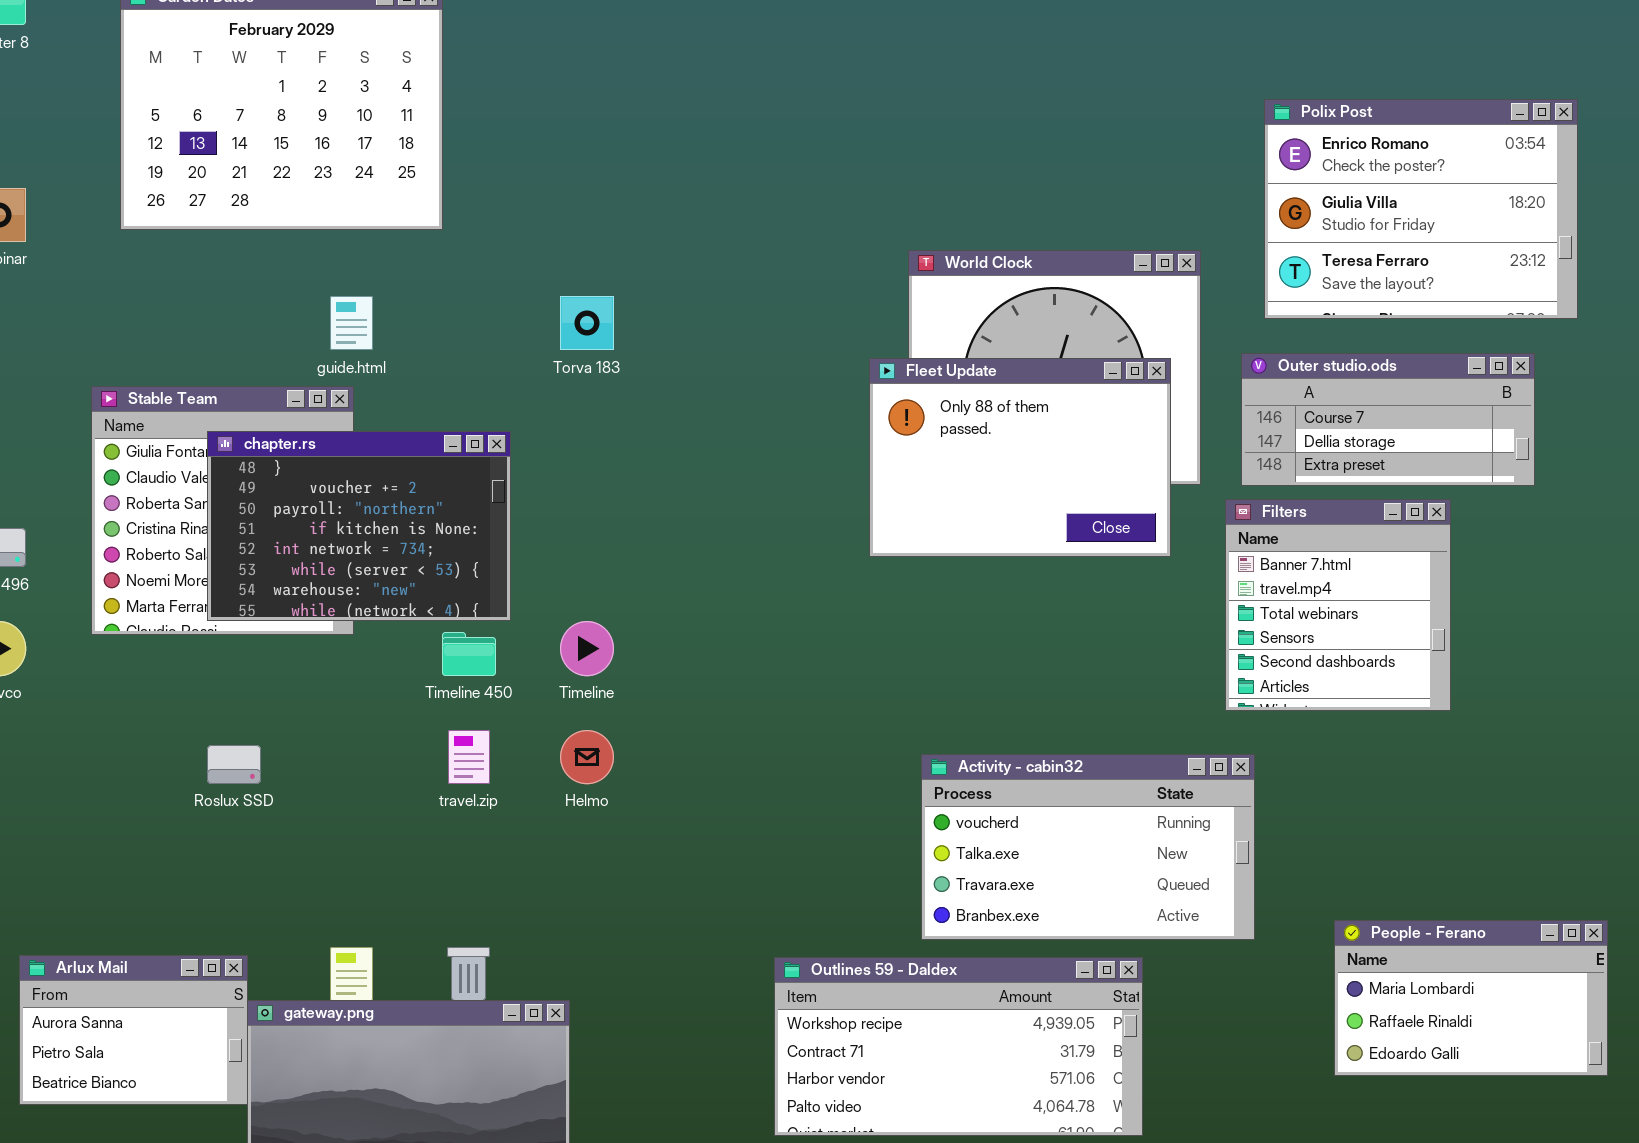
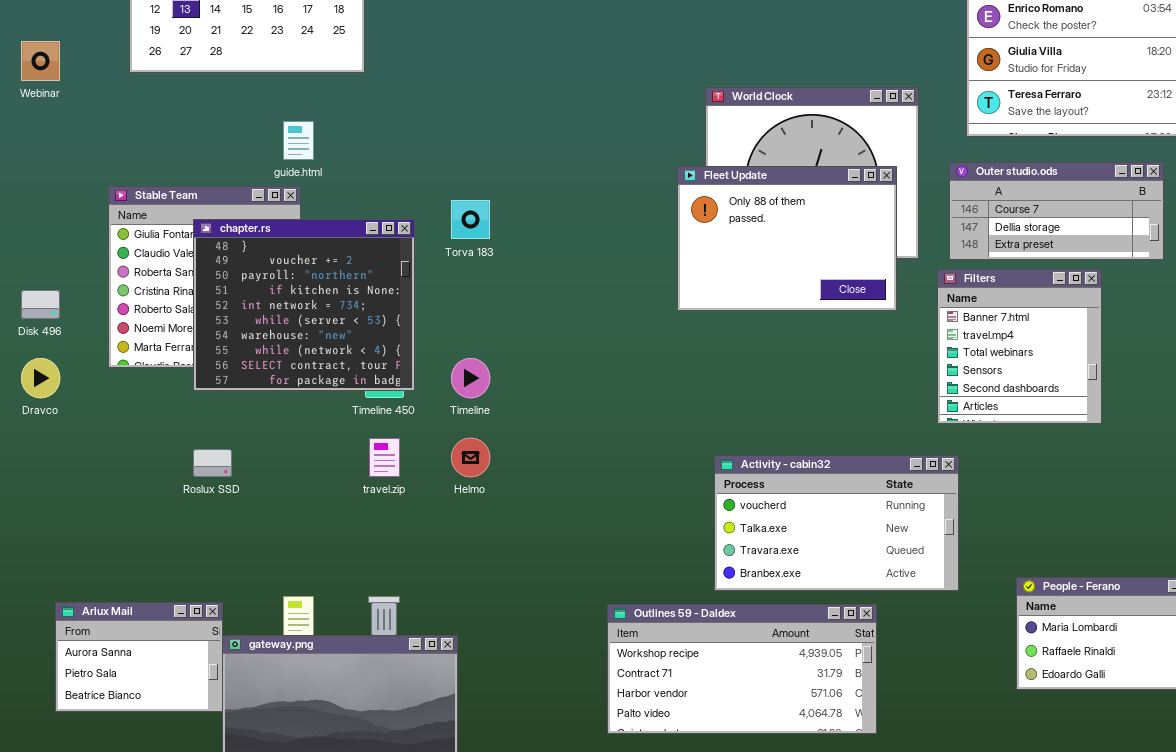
Torva 183: [560,296,614,350] -> [451,200,490,239], moved
chapter.rs: [207,431,511,621] -> [193,219,415,391], resized

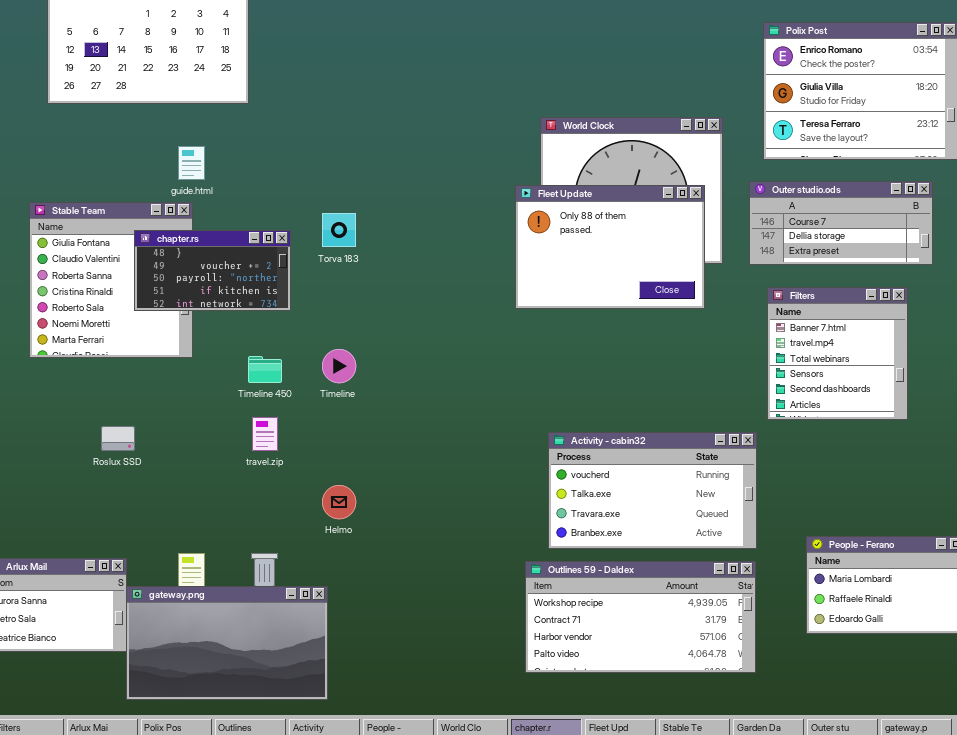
chapter.rs: [193,219,415,391] -> [134,230,291,311], resized
Filters: [937,269,1102,424] -> [767,287,908,420], moved
Helmo: [451,438,490,477] -> [322,485,356,519], moved
Outlines 59 - Daldex: [607,604,877,734] -> [525,561,756,673], moved

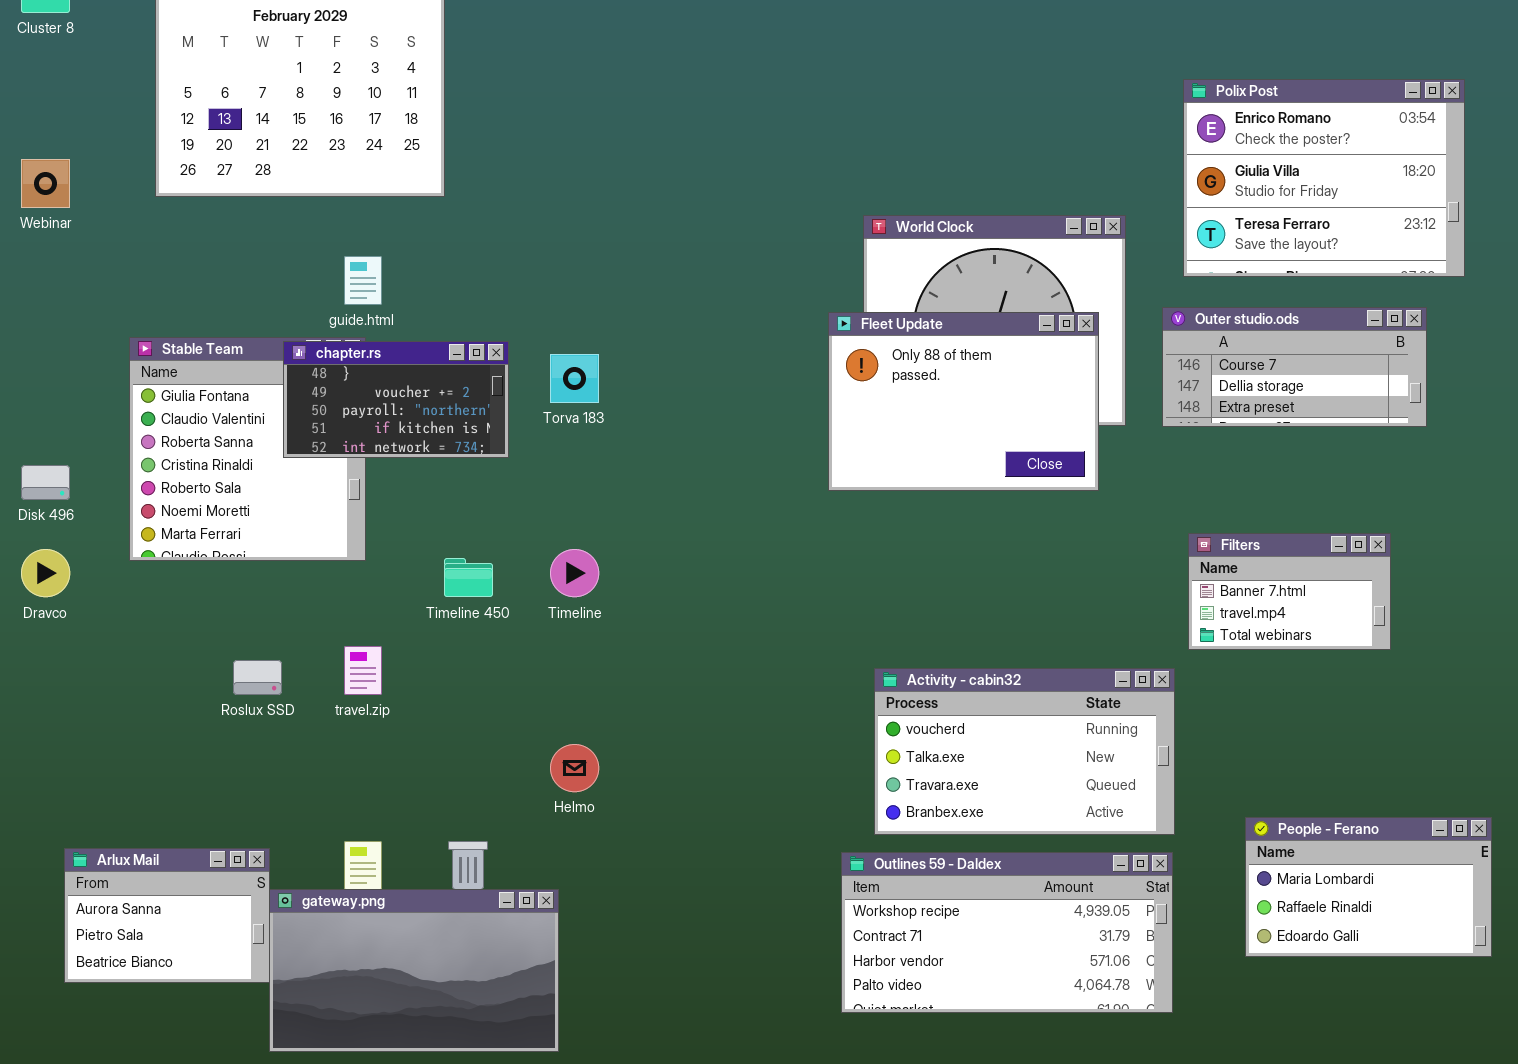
chapter.rs: [134,230,291,311] -> [283,341,509,458], moved
Filters: [767,287,908,420] -> [1188,533,1391,650], resized
travel.zip: [252,417,278,451] -> [344,646,382,695], moved

